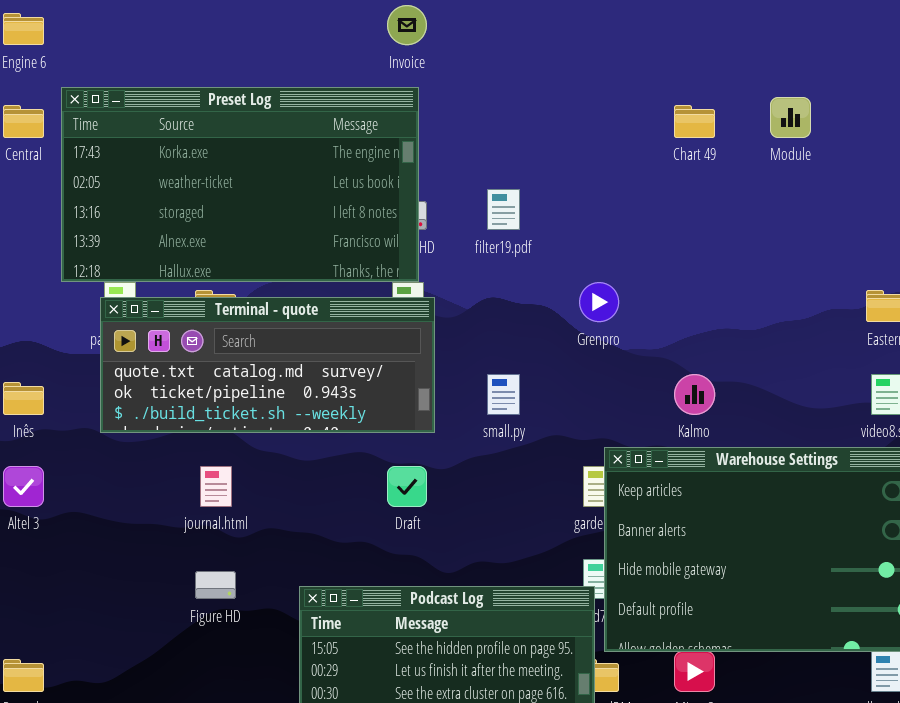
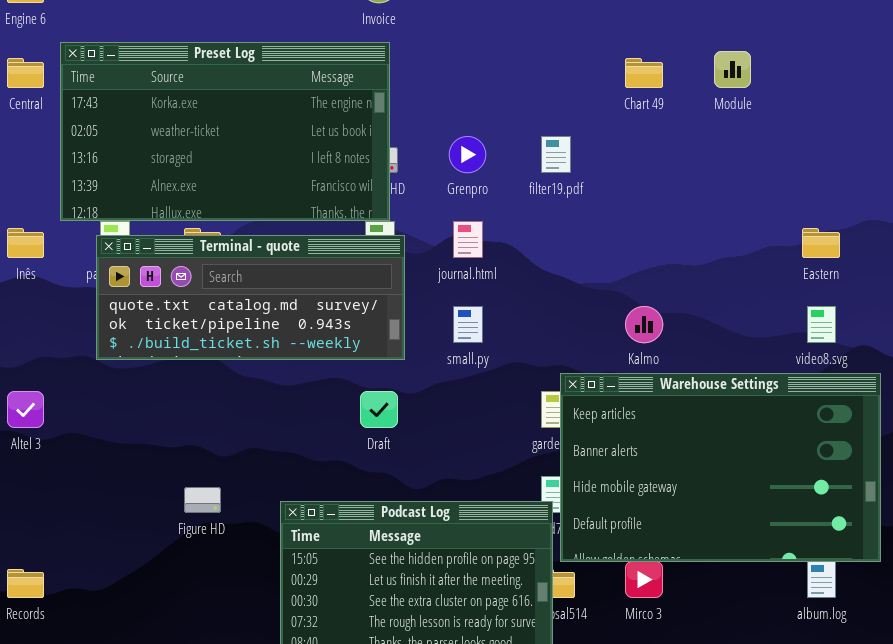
filter19.pdf: [487,189,520,230] -> [541,136,571,173], moved
Grenpro: [579,282,619,322] -> [449,136,486,173], moved
Inês: [3,382,44,415] -> [7,228,44,258], moved
journal.html: [200,466,232,507] -> [453,221,483,258], moved

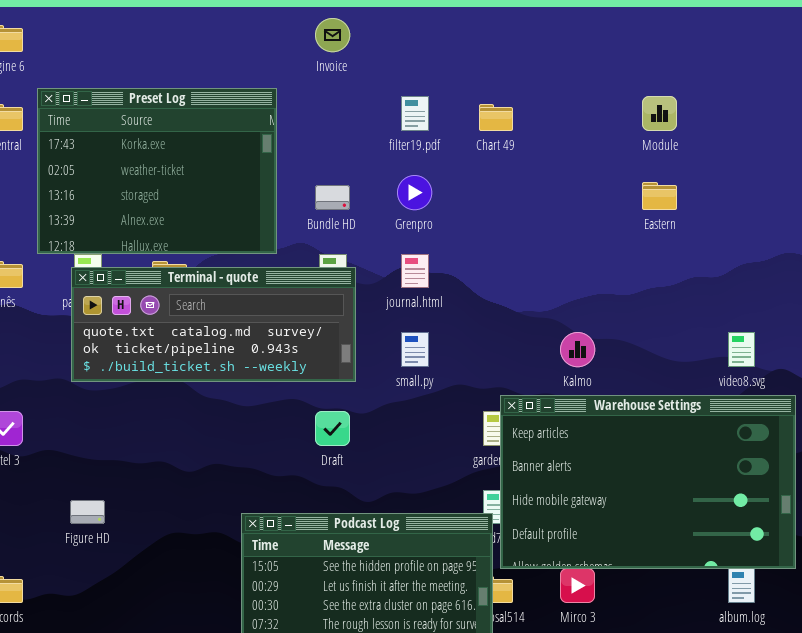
Preset Log: [60,42,390,221] -> [37,88,277,254], resized
Chart 49: [625,58,663,88] -> [479,104,513,131], moved
filter19.pdf: [541,136,571,173] -> [401,96,429,131], moved
Eastern: [802,228,840,258] -> [642,182,677,210], moved
Figure HD: [184,487,221,513] -> [70,500,105,524], moved

